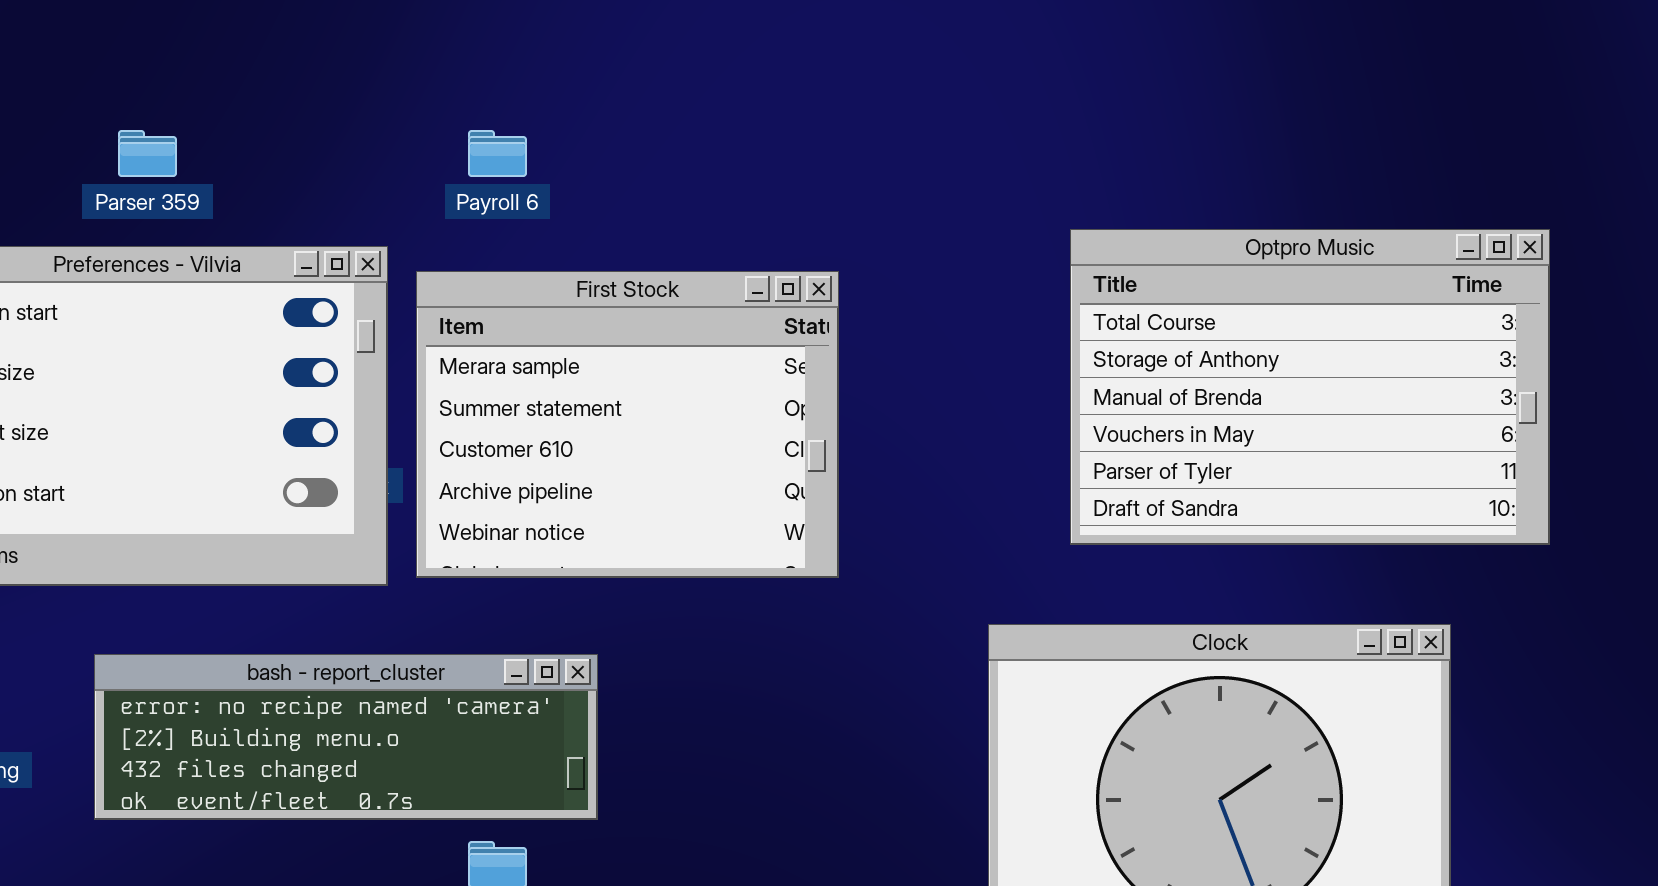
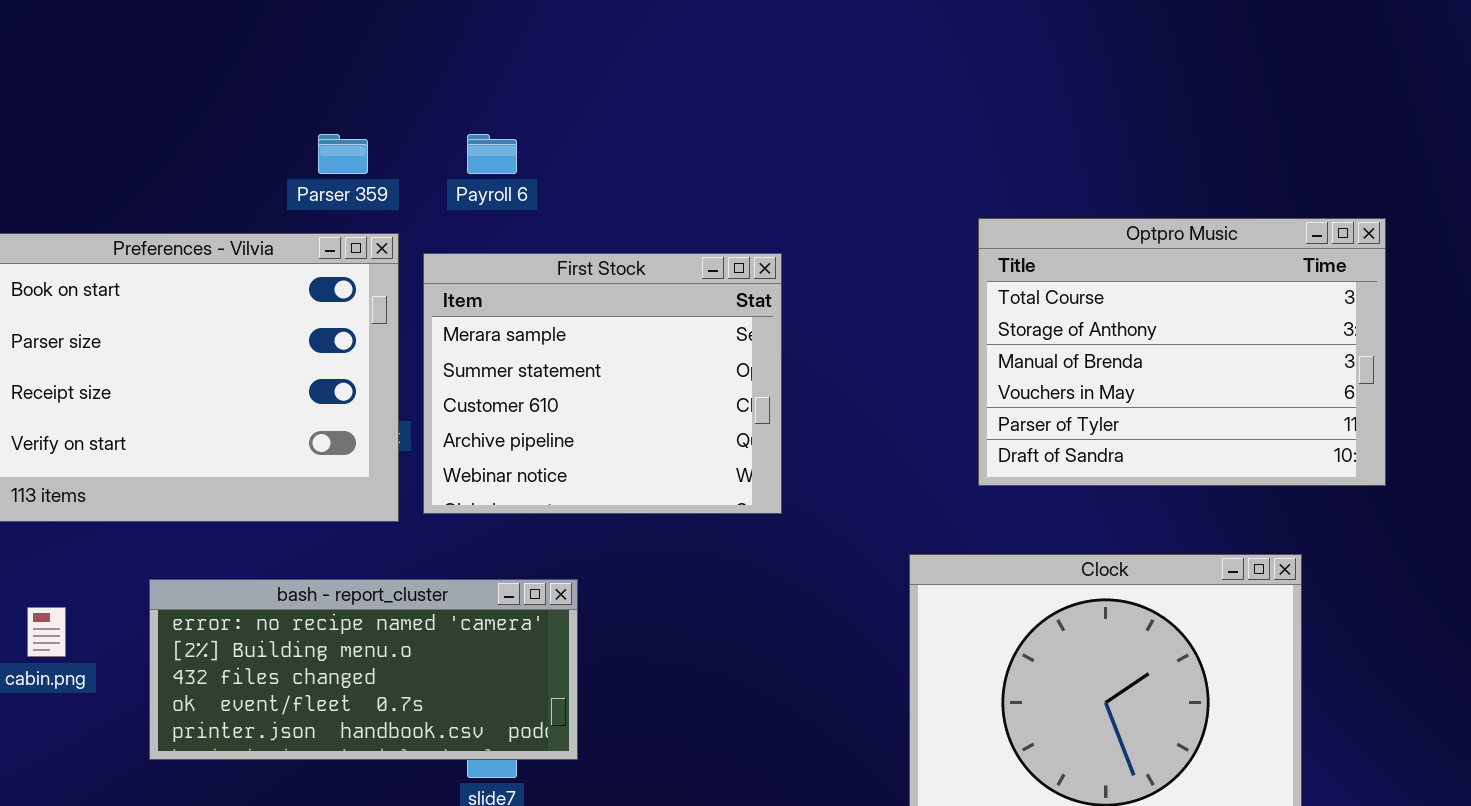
Parser 359: [118,130,177,177] -> [318,134,368,174], moved
bash - report_cluster: [94,654,598,820] -> [149,579,578,760], resized

